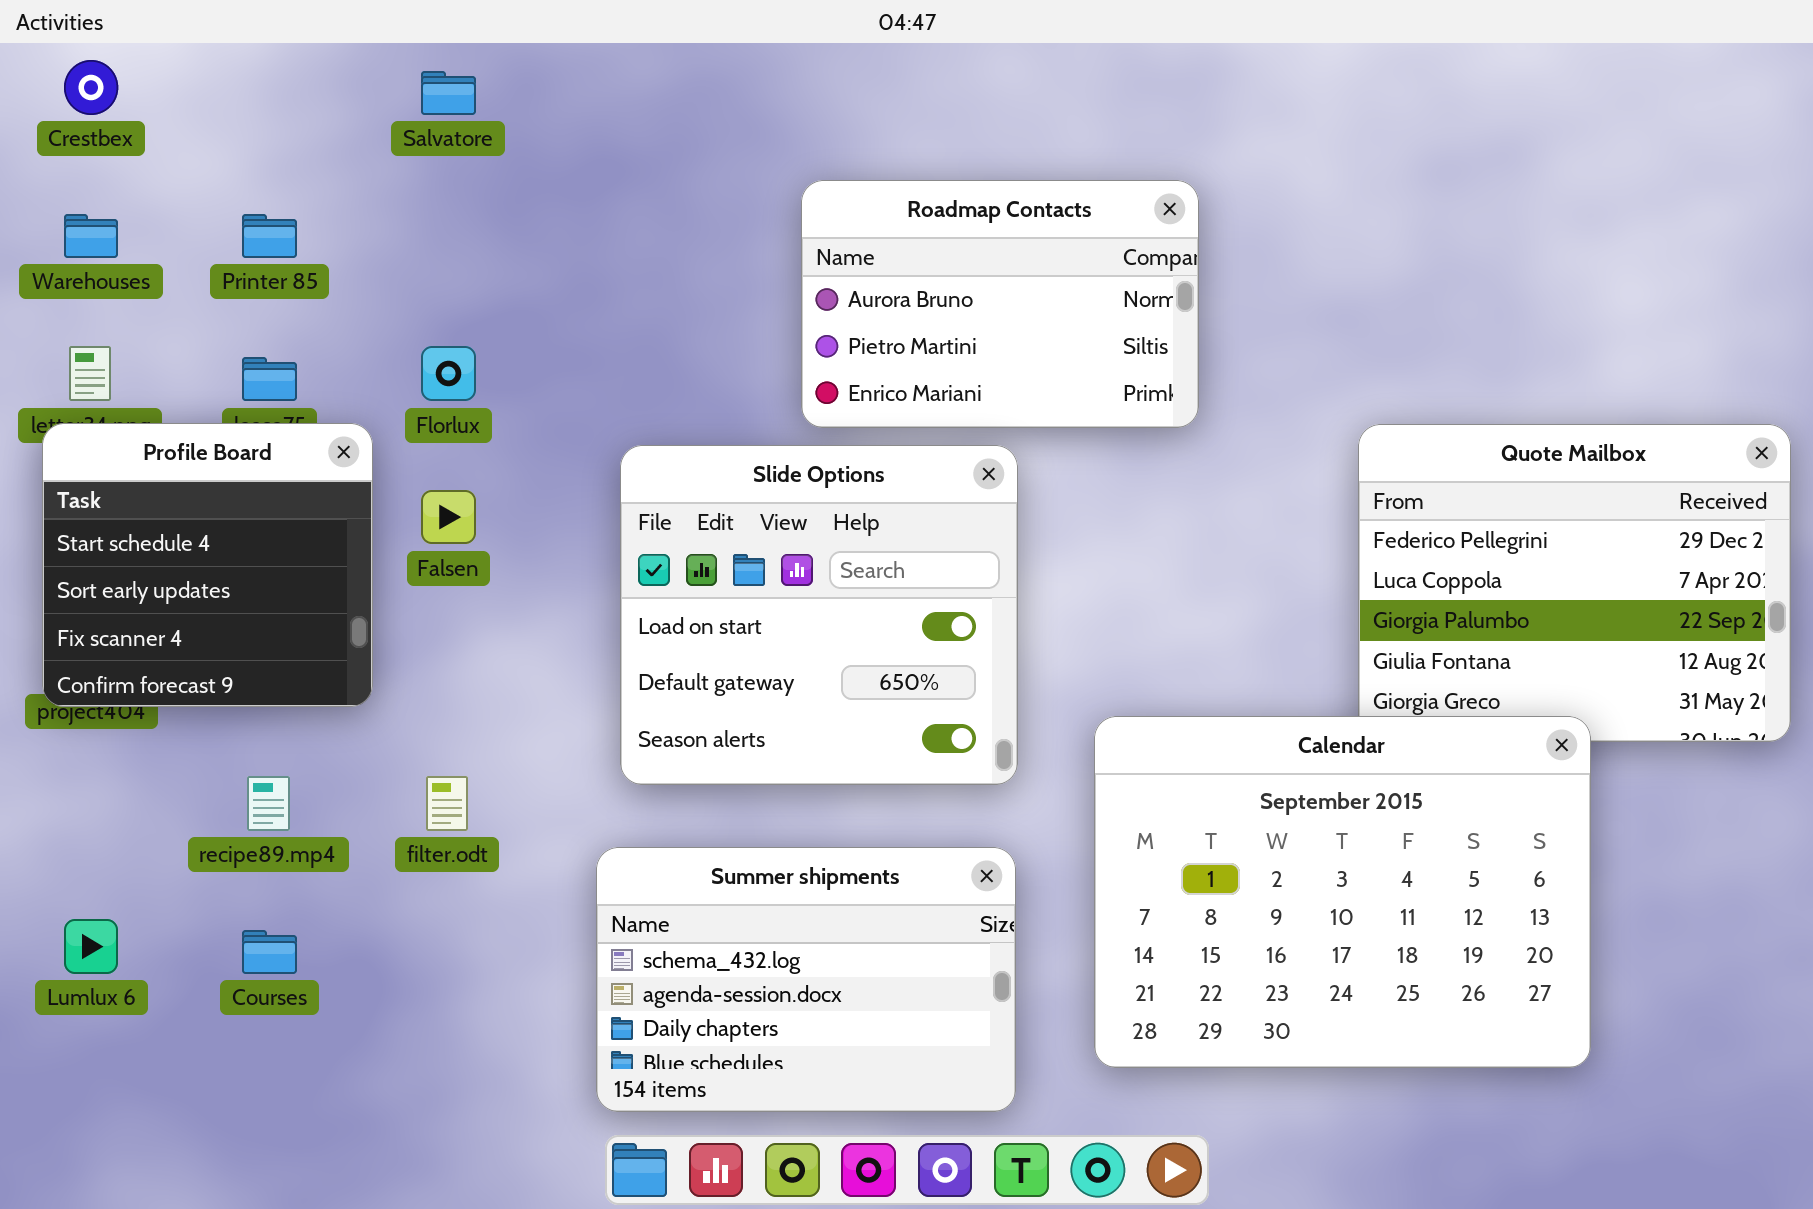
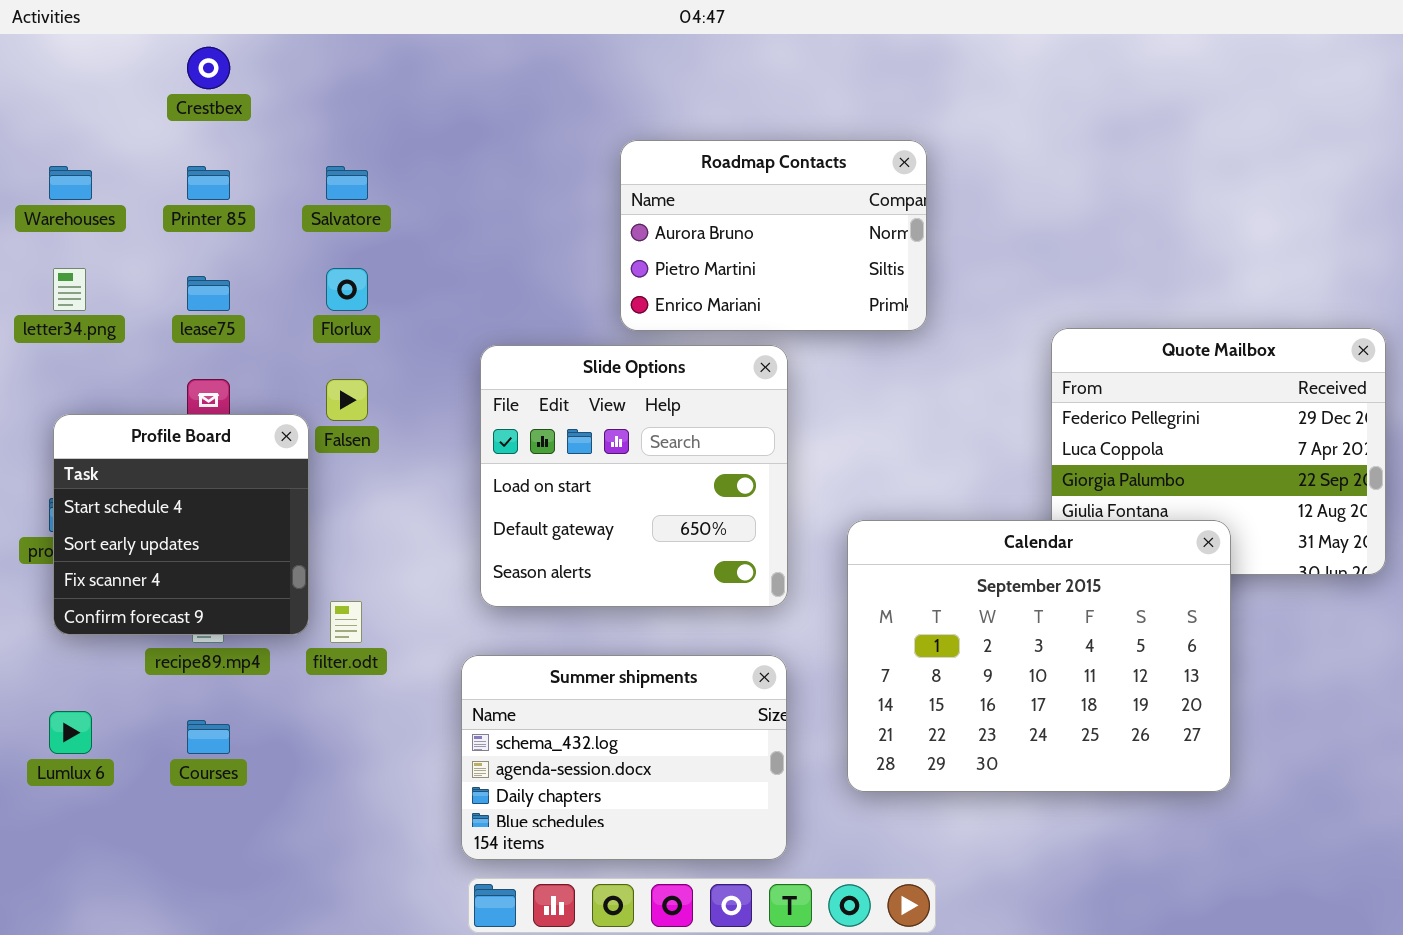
Crestbex: [64,60,118,115] -> [187,47,230,89], moved
Salvatore: [421,71,476,115] -> [326,166,368,200], moved
Profile Board: [42,423,373,707] -> [53,414,309,635], moved
Calendar: [1094,716,1591,1068] -> [847,520,1231,792], moved

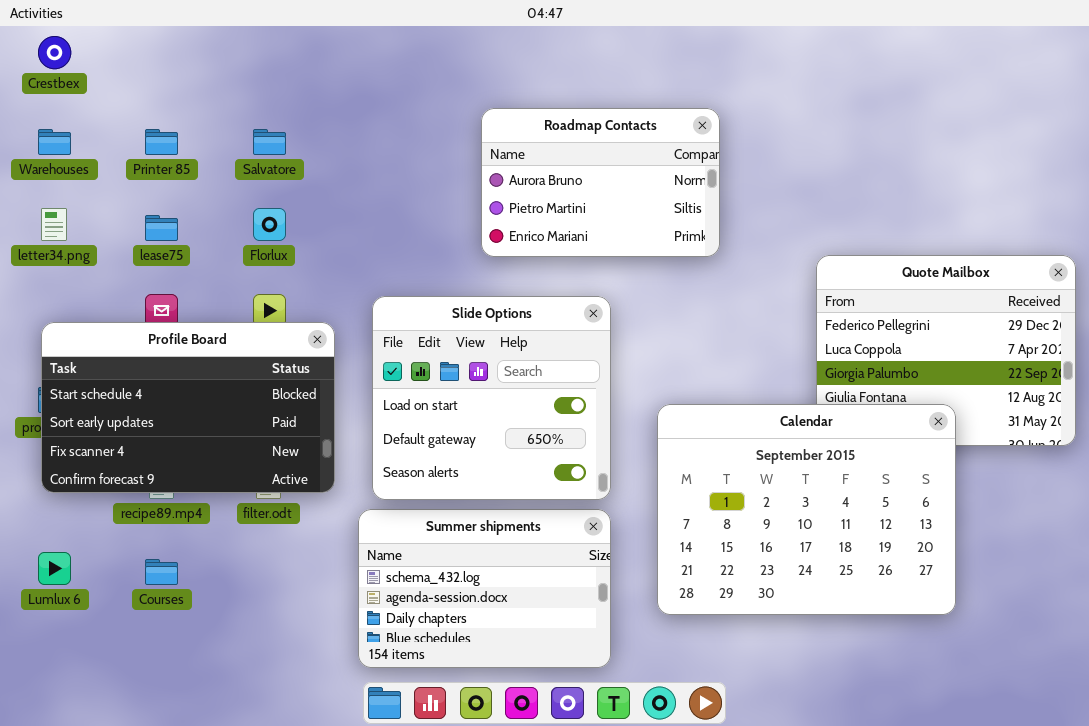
Crestbex: [187,47,230,89] -> [38,36,71,69], moved
Slide Options: [480,345,788,607] -> [372,296,611,500], moved
Profile Board: [53,414,309,635] -> [41,322,335,493], resized

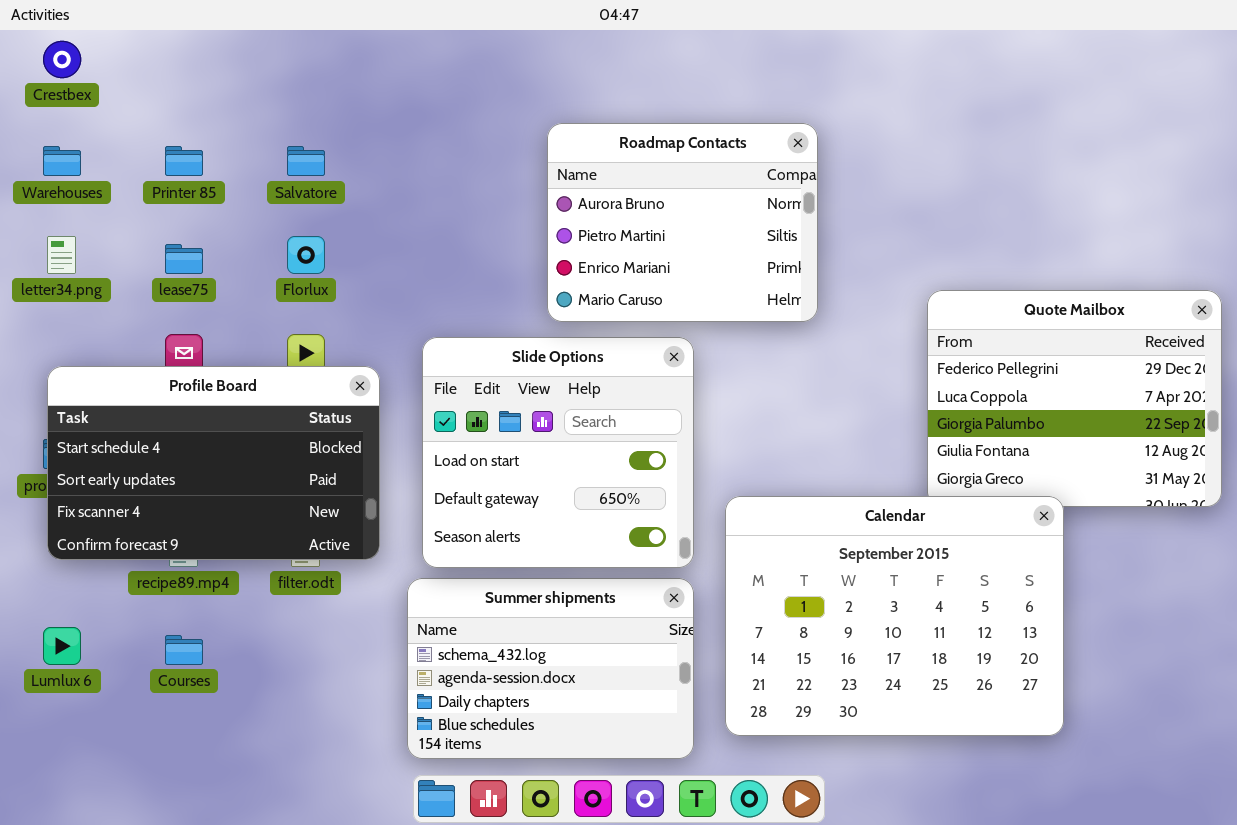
Roadmap Contacts: [481,108,720,257] -> [547,123,818,322], resized
Calendar: [657,404,956,615] -> [725,496,1064,736], moved

